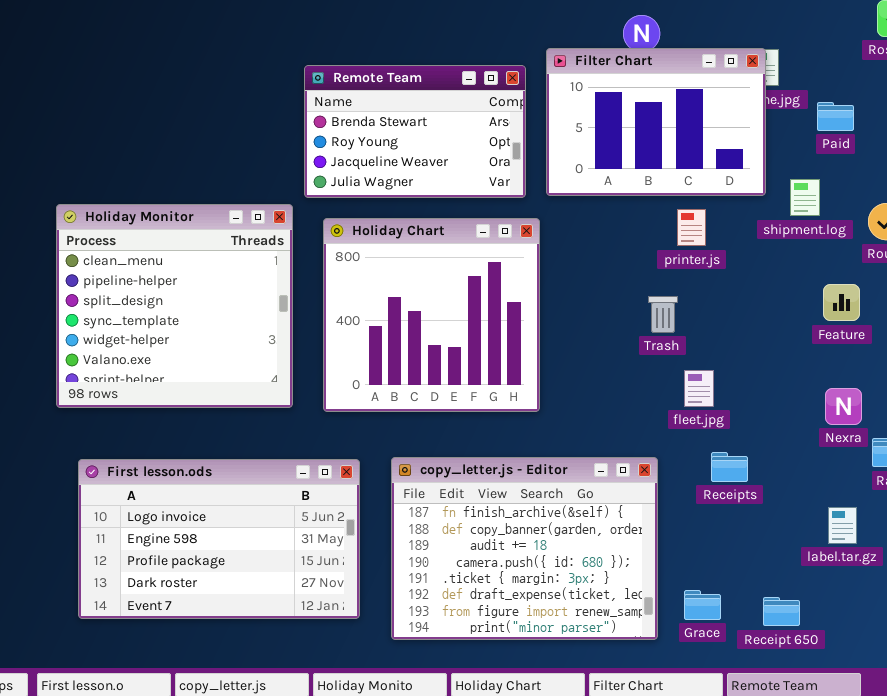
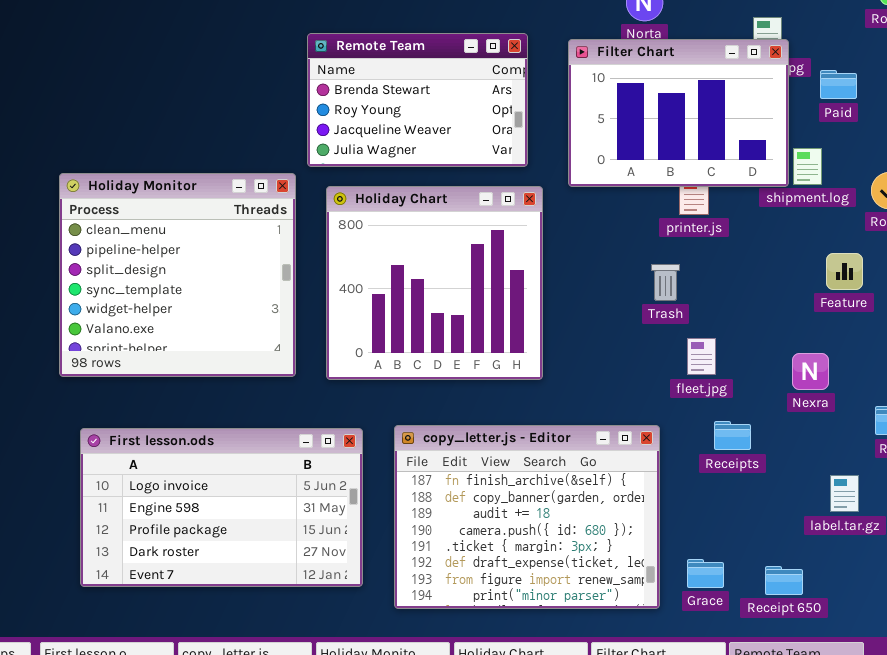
Filter Chart: [546,48,766,196] -> [568,39,789,187], moved
Nexra: [825,388,862,425] -> [792,353,829,390], moved

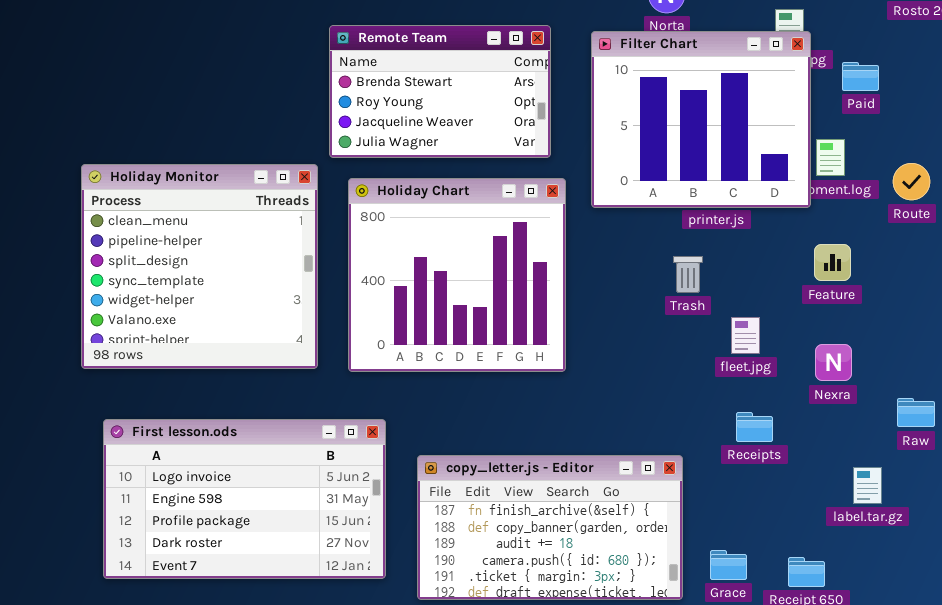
Filter Chart: [568,39,789,187] -> [591,31,811,208], resized
Feature: [826,253,863,290] -> [814,244,851,281], moved
fleet.jpg: [687,338,716,375] -> [731,317,760,354], moved
copy_letter.js - Editor: [394,425,660,609] -> [417,455,683,600], resized

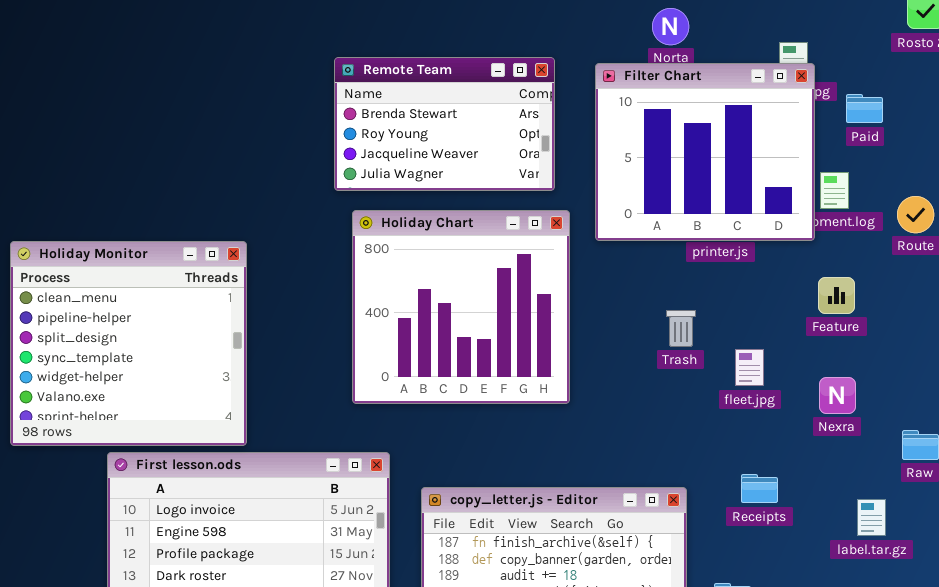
Holiday Monitor: [81,164,318,369] -> [10,241,247,446], moved
Trash: [673,256,703,293] -> [666,310,696,347], moved
Receipts: [736,412,773,442] -> [741,474,778,503], moved

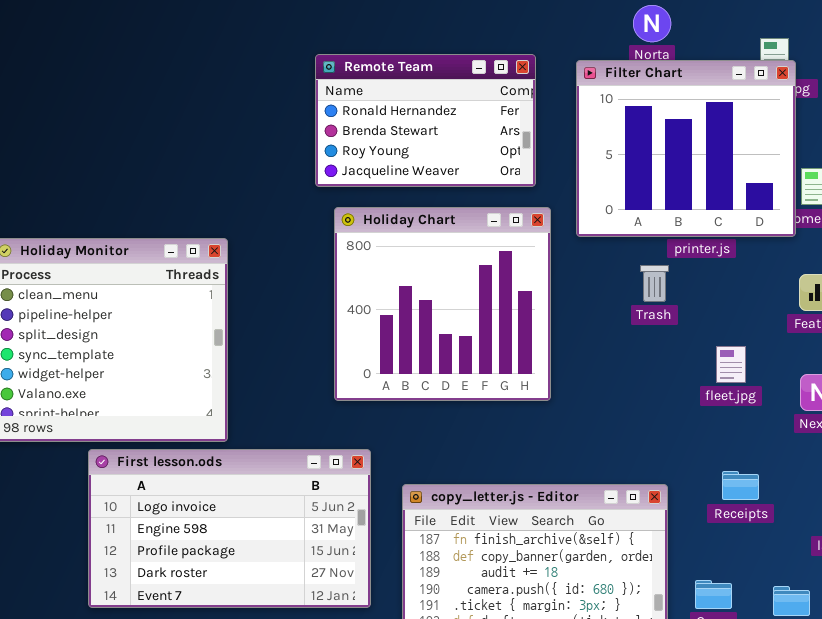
Remote Team: [334,57,555,191] -> [315,54,536,187], scrolled up 1 row
Trash: [666,310,696,347] -> [640,265,669,302], moved

